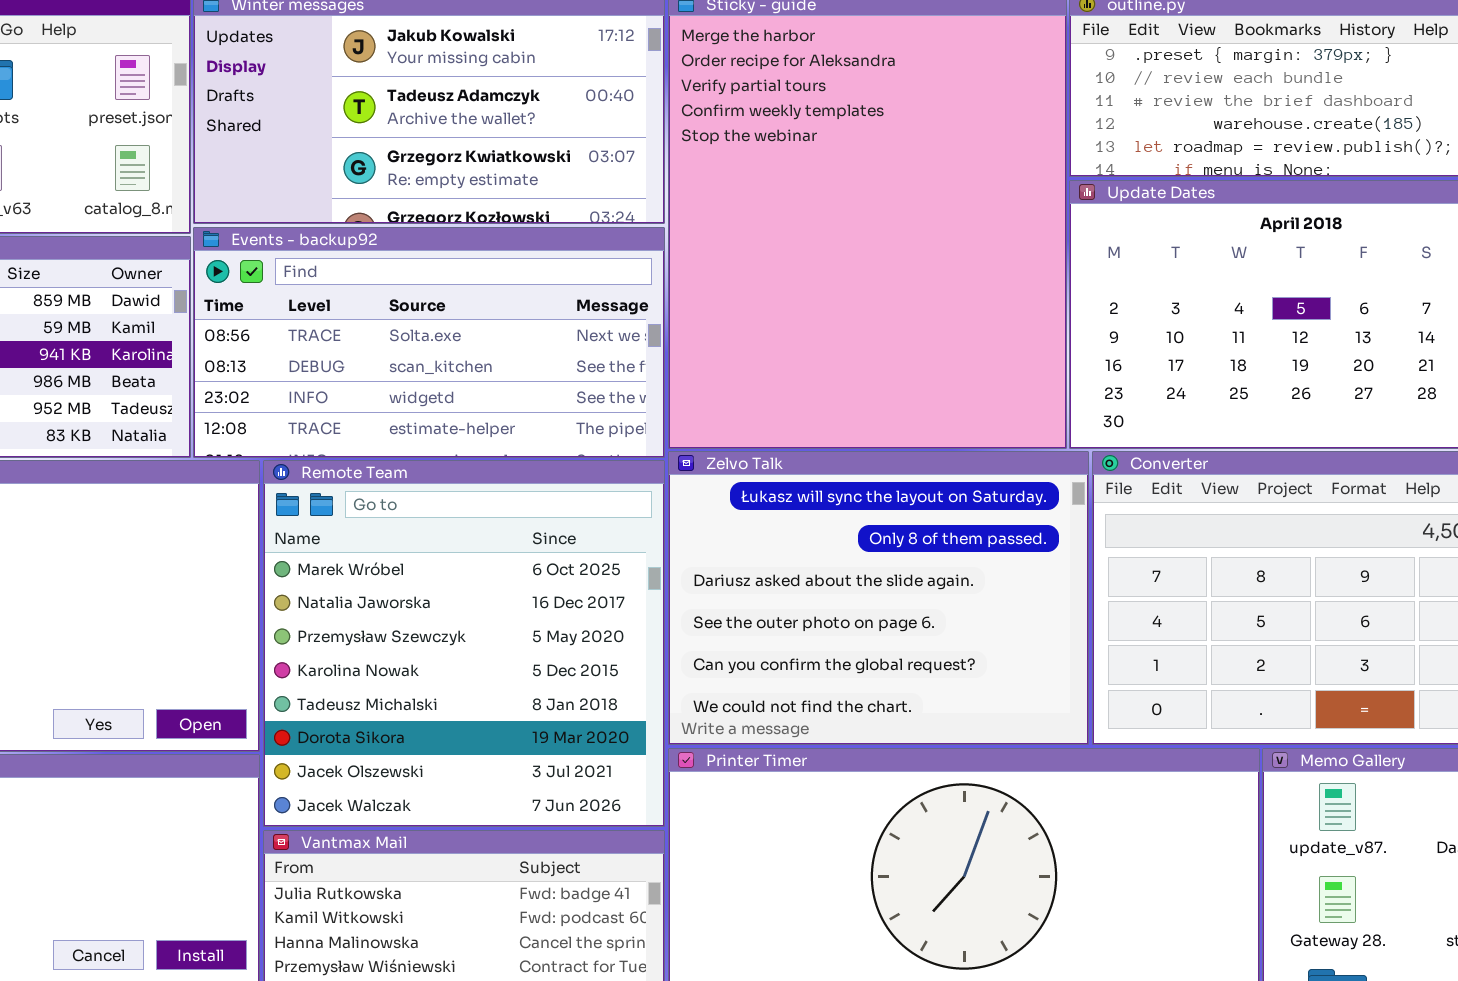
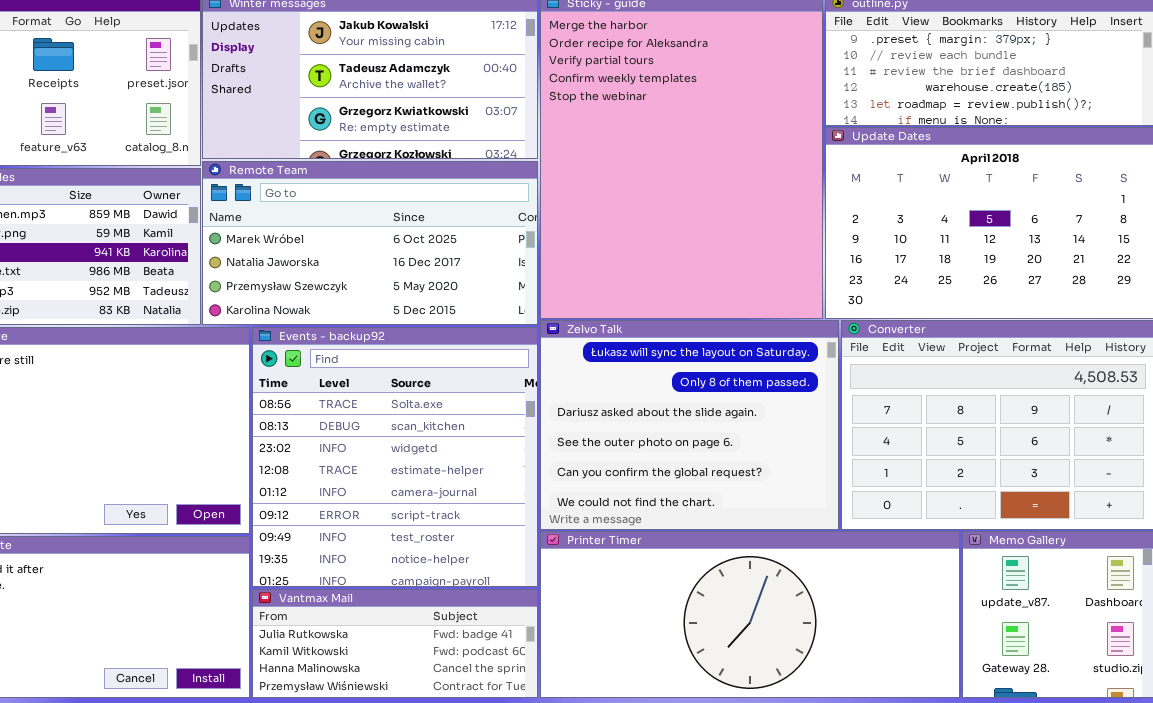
Events - backup92: [193,227,665,458] -> [252,327,538,587], moved, resized
Remote Team: [263,460,665,827] -> [202,161,538,325], moved, resized

